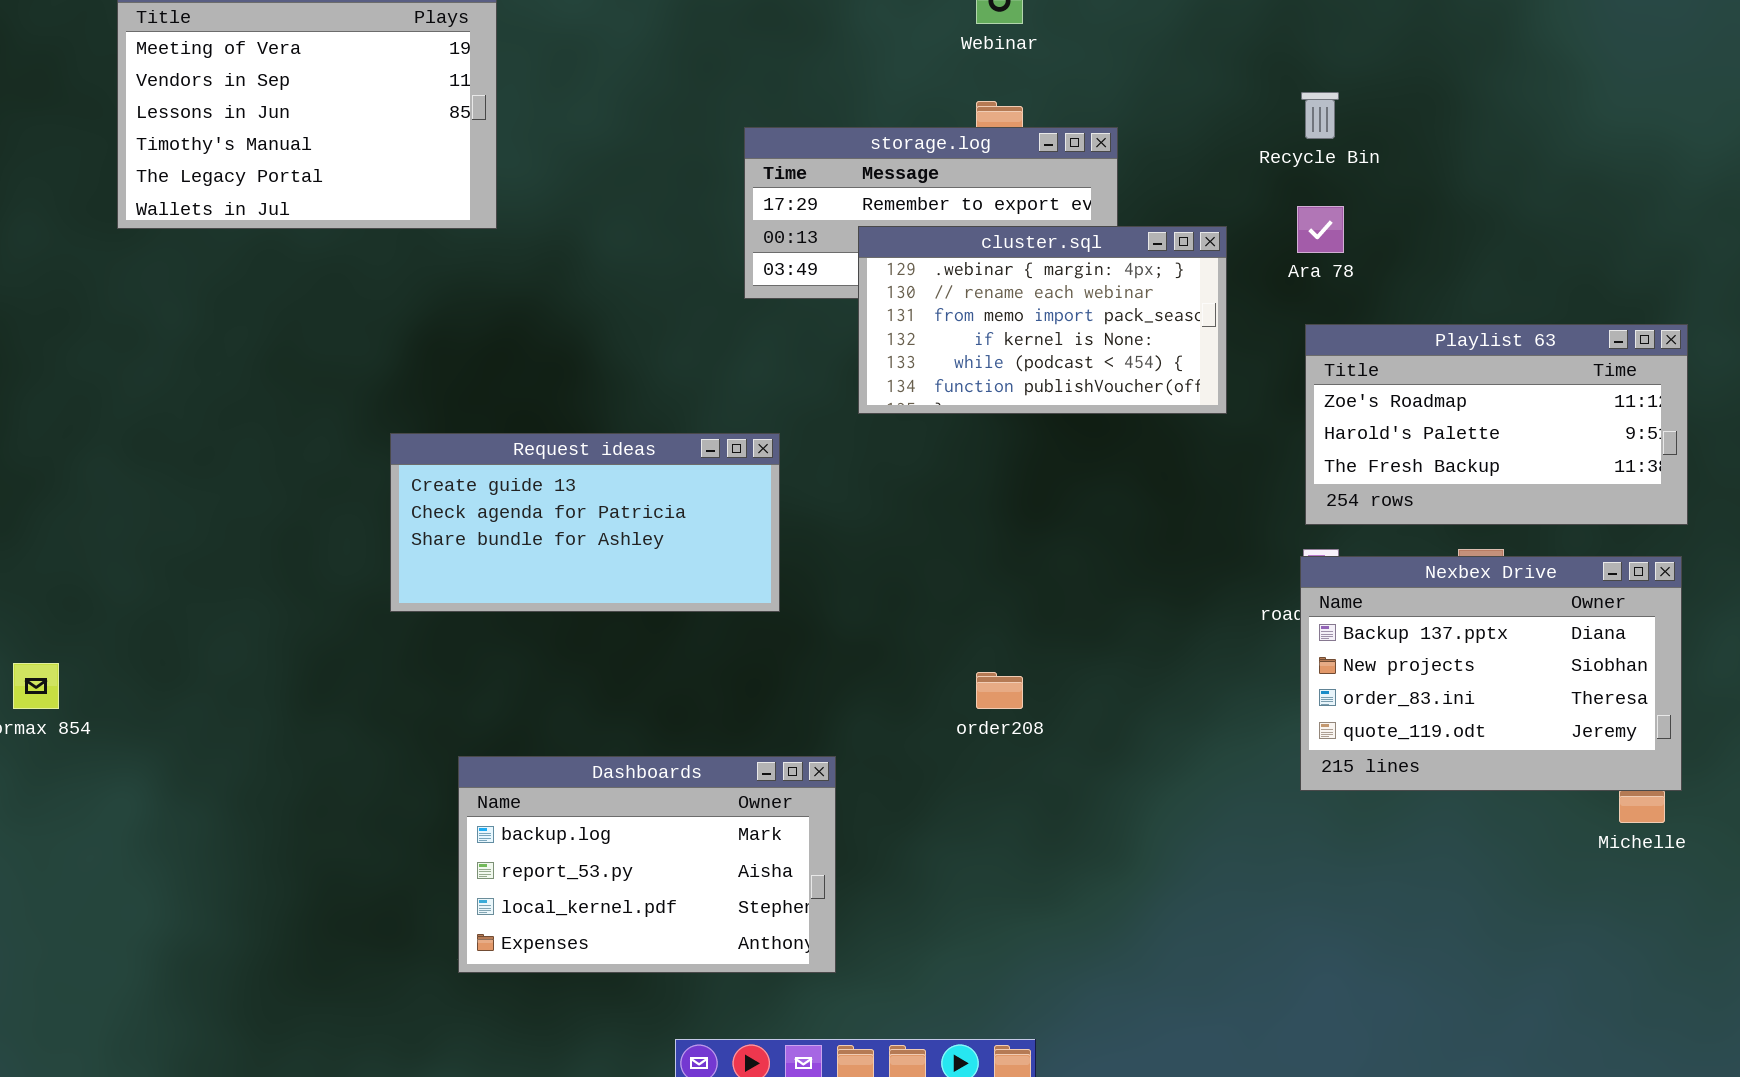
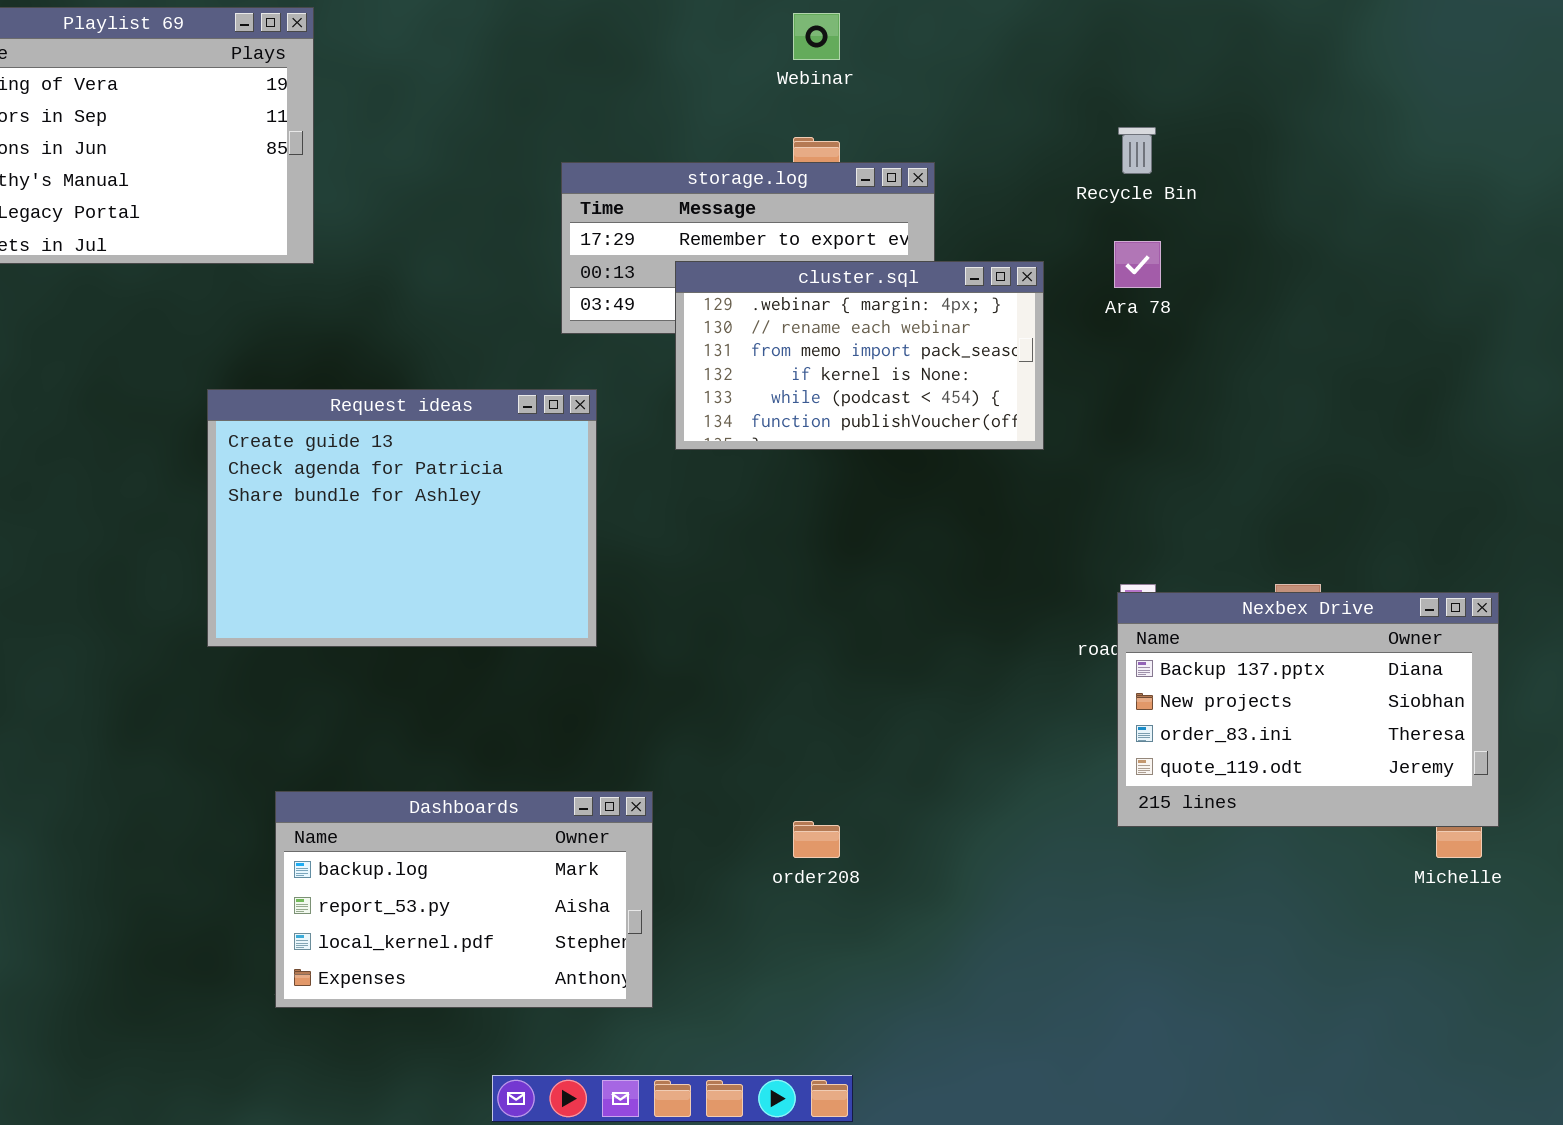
Playlist 63: [1305,324,1688,525] -> none, closed
Request ideas: [390,433,780,612] -> [207,389,597,647], resized
order208: [976,672,1023,709] -> [793,821,840,858], moved

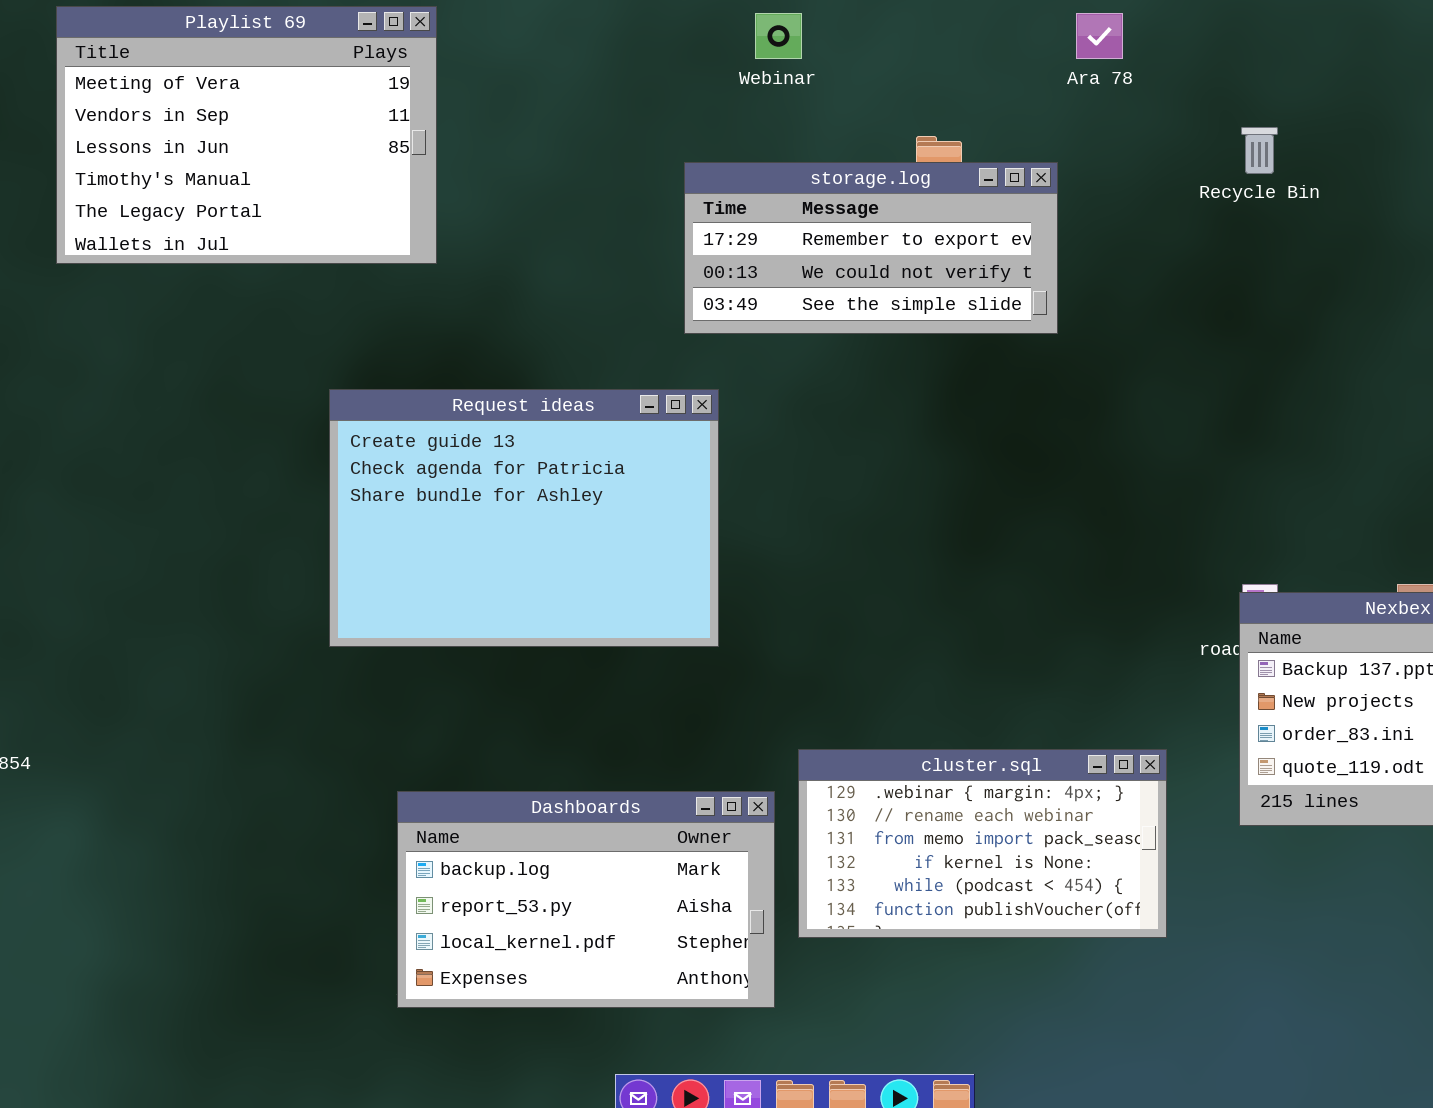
Webinar: [793,13,840,60] -> [755,13,802,59], moved
Ara 78: [1114,241,1161,288] -> [1076,13,1123,59], moved
cluster.sql: [675,261,1044,450] -> [798,749,1167,938], moved

